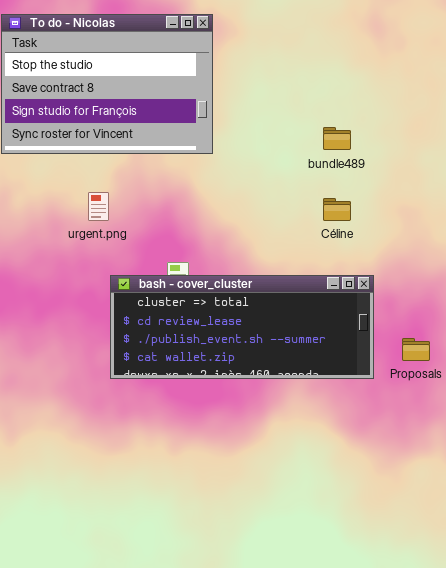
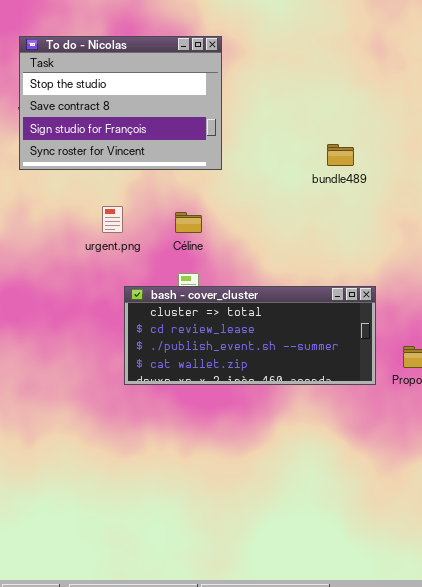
Céline: [323,198,351,221] -> [175,212,202,233], moved

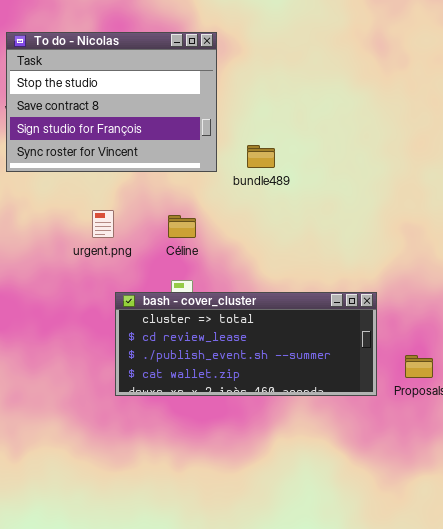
bundle489: [327,144,354,166] -> [247,145,275,168], moved

